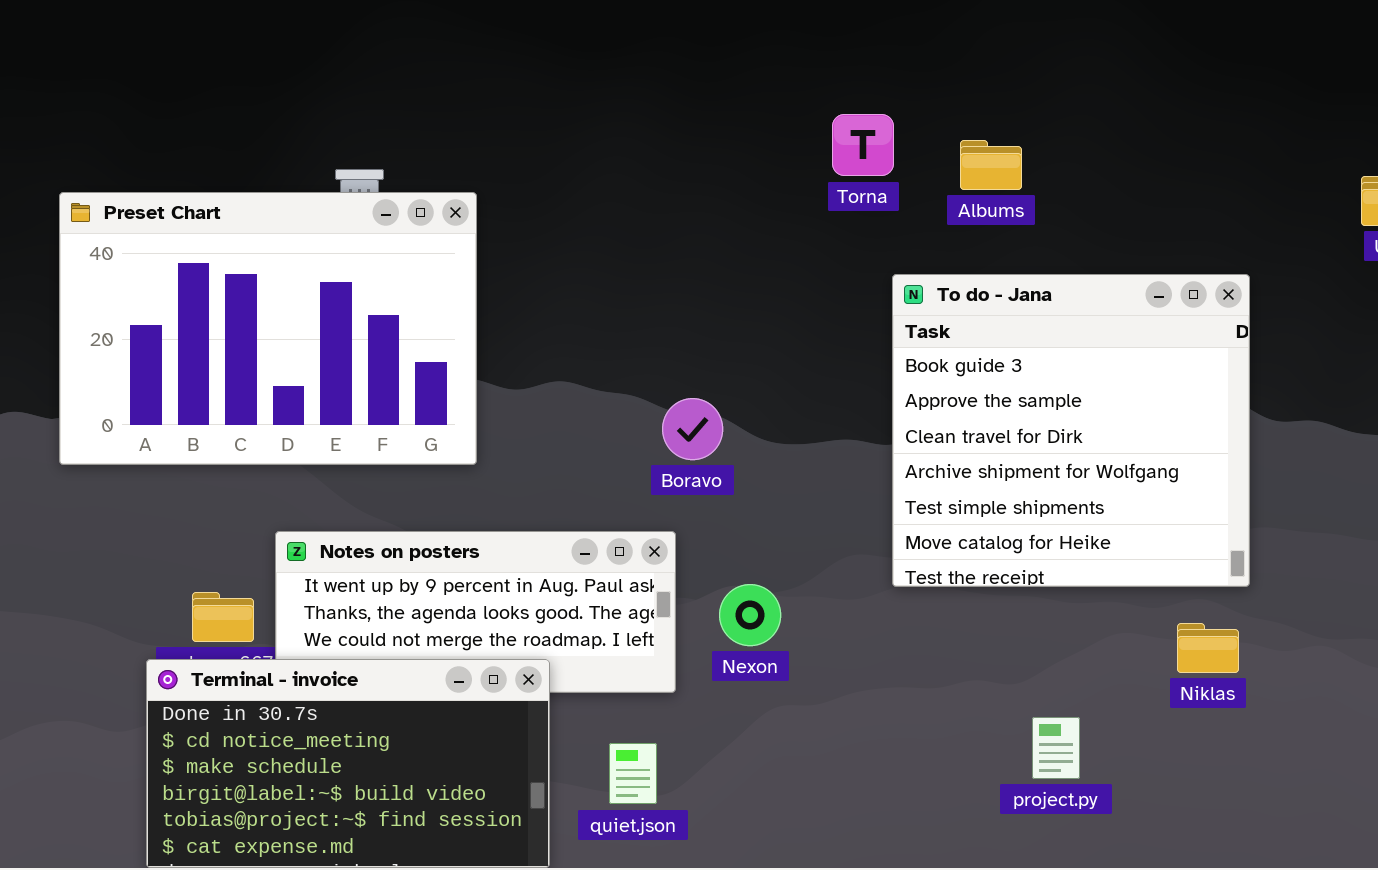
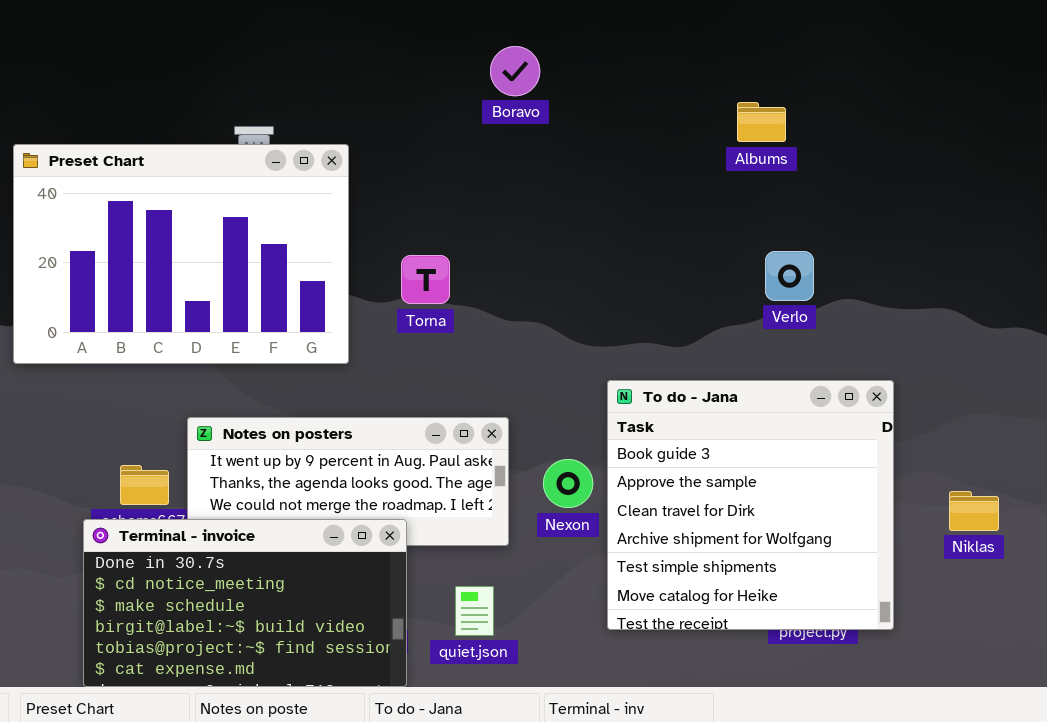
Torna: [832,114,894,176] -> [401,255,450,304], moved
To do - Jana: [892,274,1250,587] -> [607,380,894,630], moved
Boravo: [662,398,723,460] -> [490,46,540,96], moved
Niklas: [1177,623,1239,673] -> [949,491,999,531], moved

